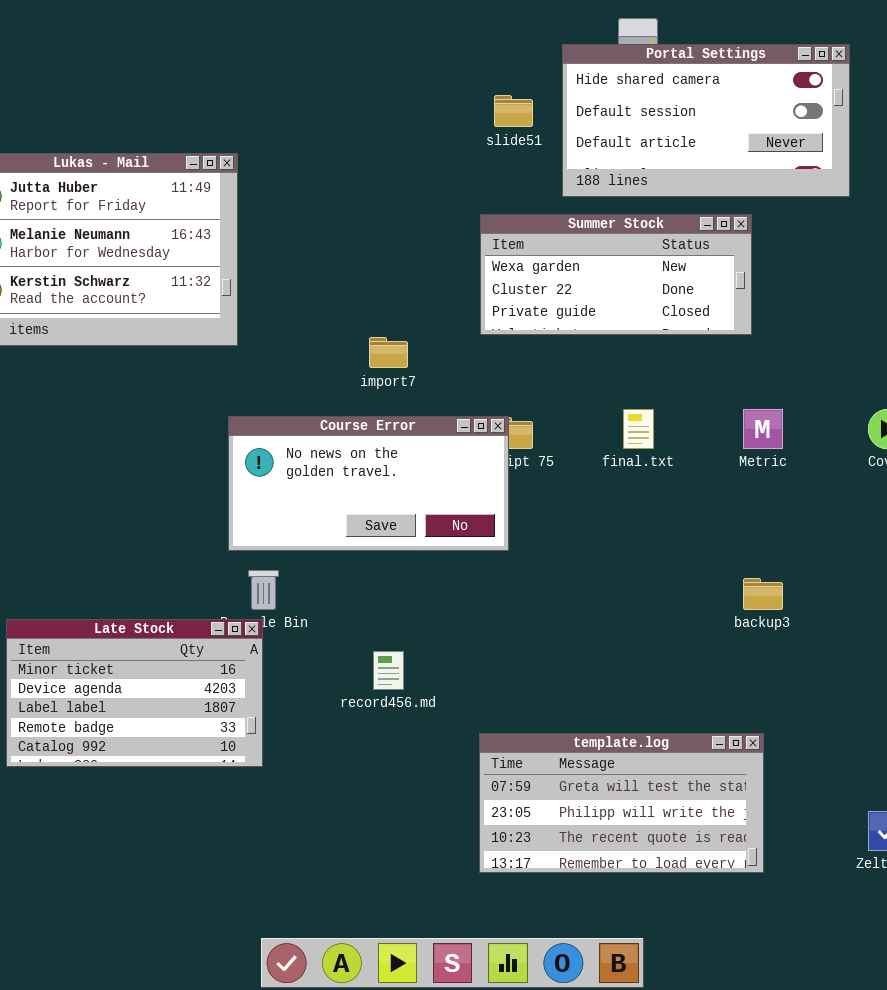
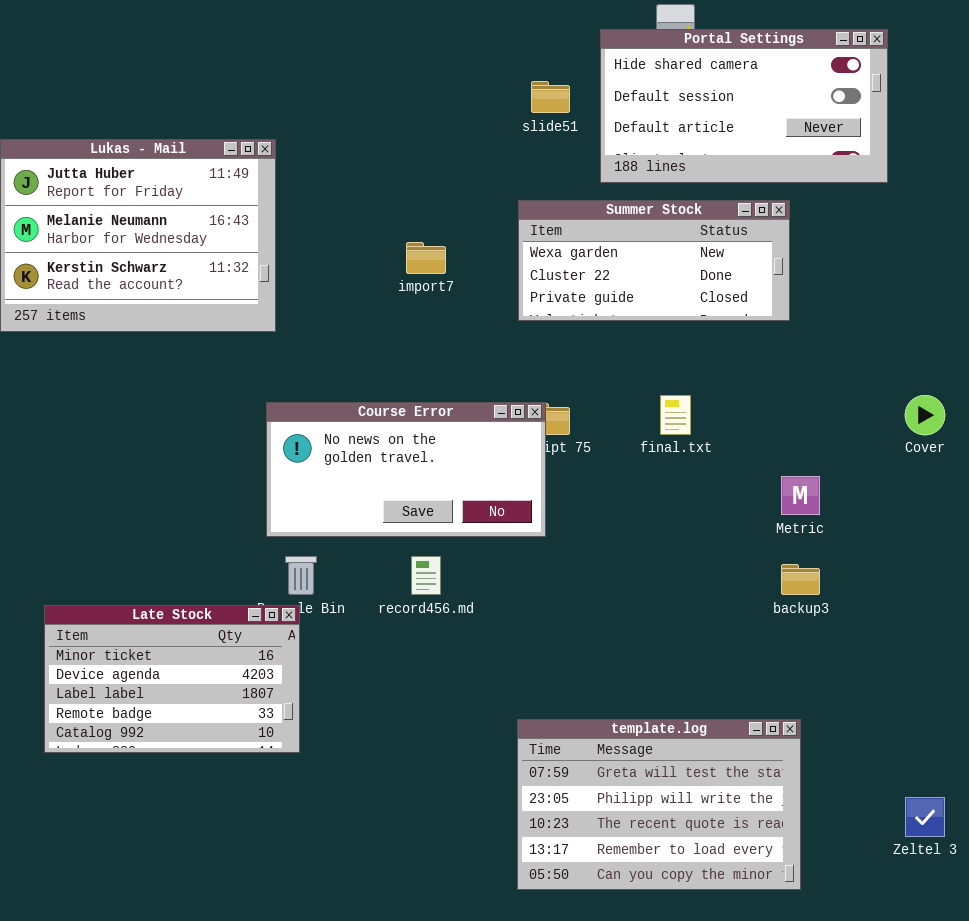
import7: [369,337,408,368] -> [406,242,446,274], moved
Metric: [743,409,783,449] -> [781,476,820,515], moved
record456.md: [373,651,404,690] -> [411,556,441,595], moved
template.log: [479,733,764,873] -> [517,719,801,890], resized

